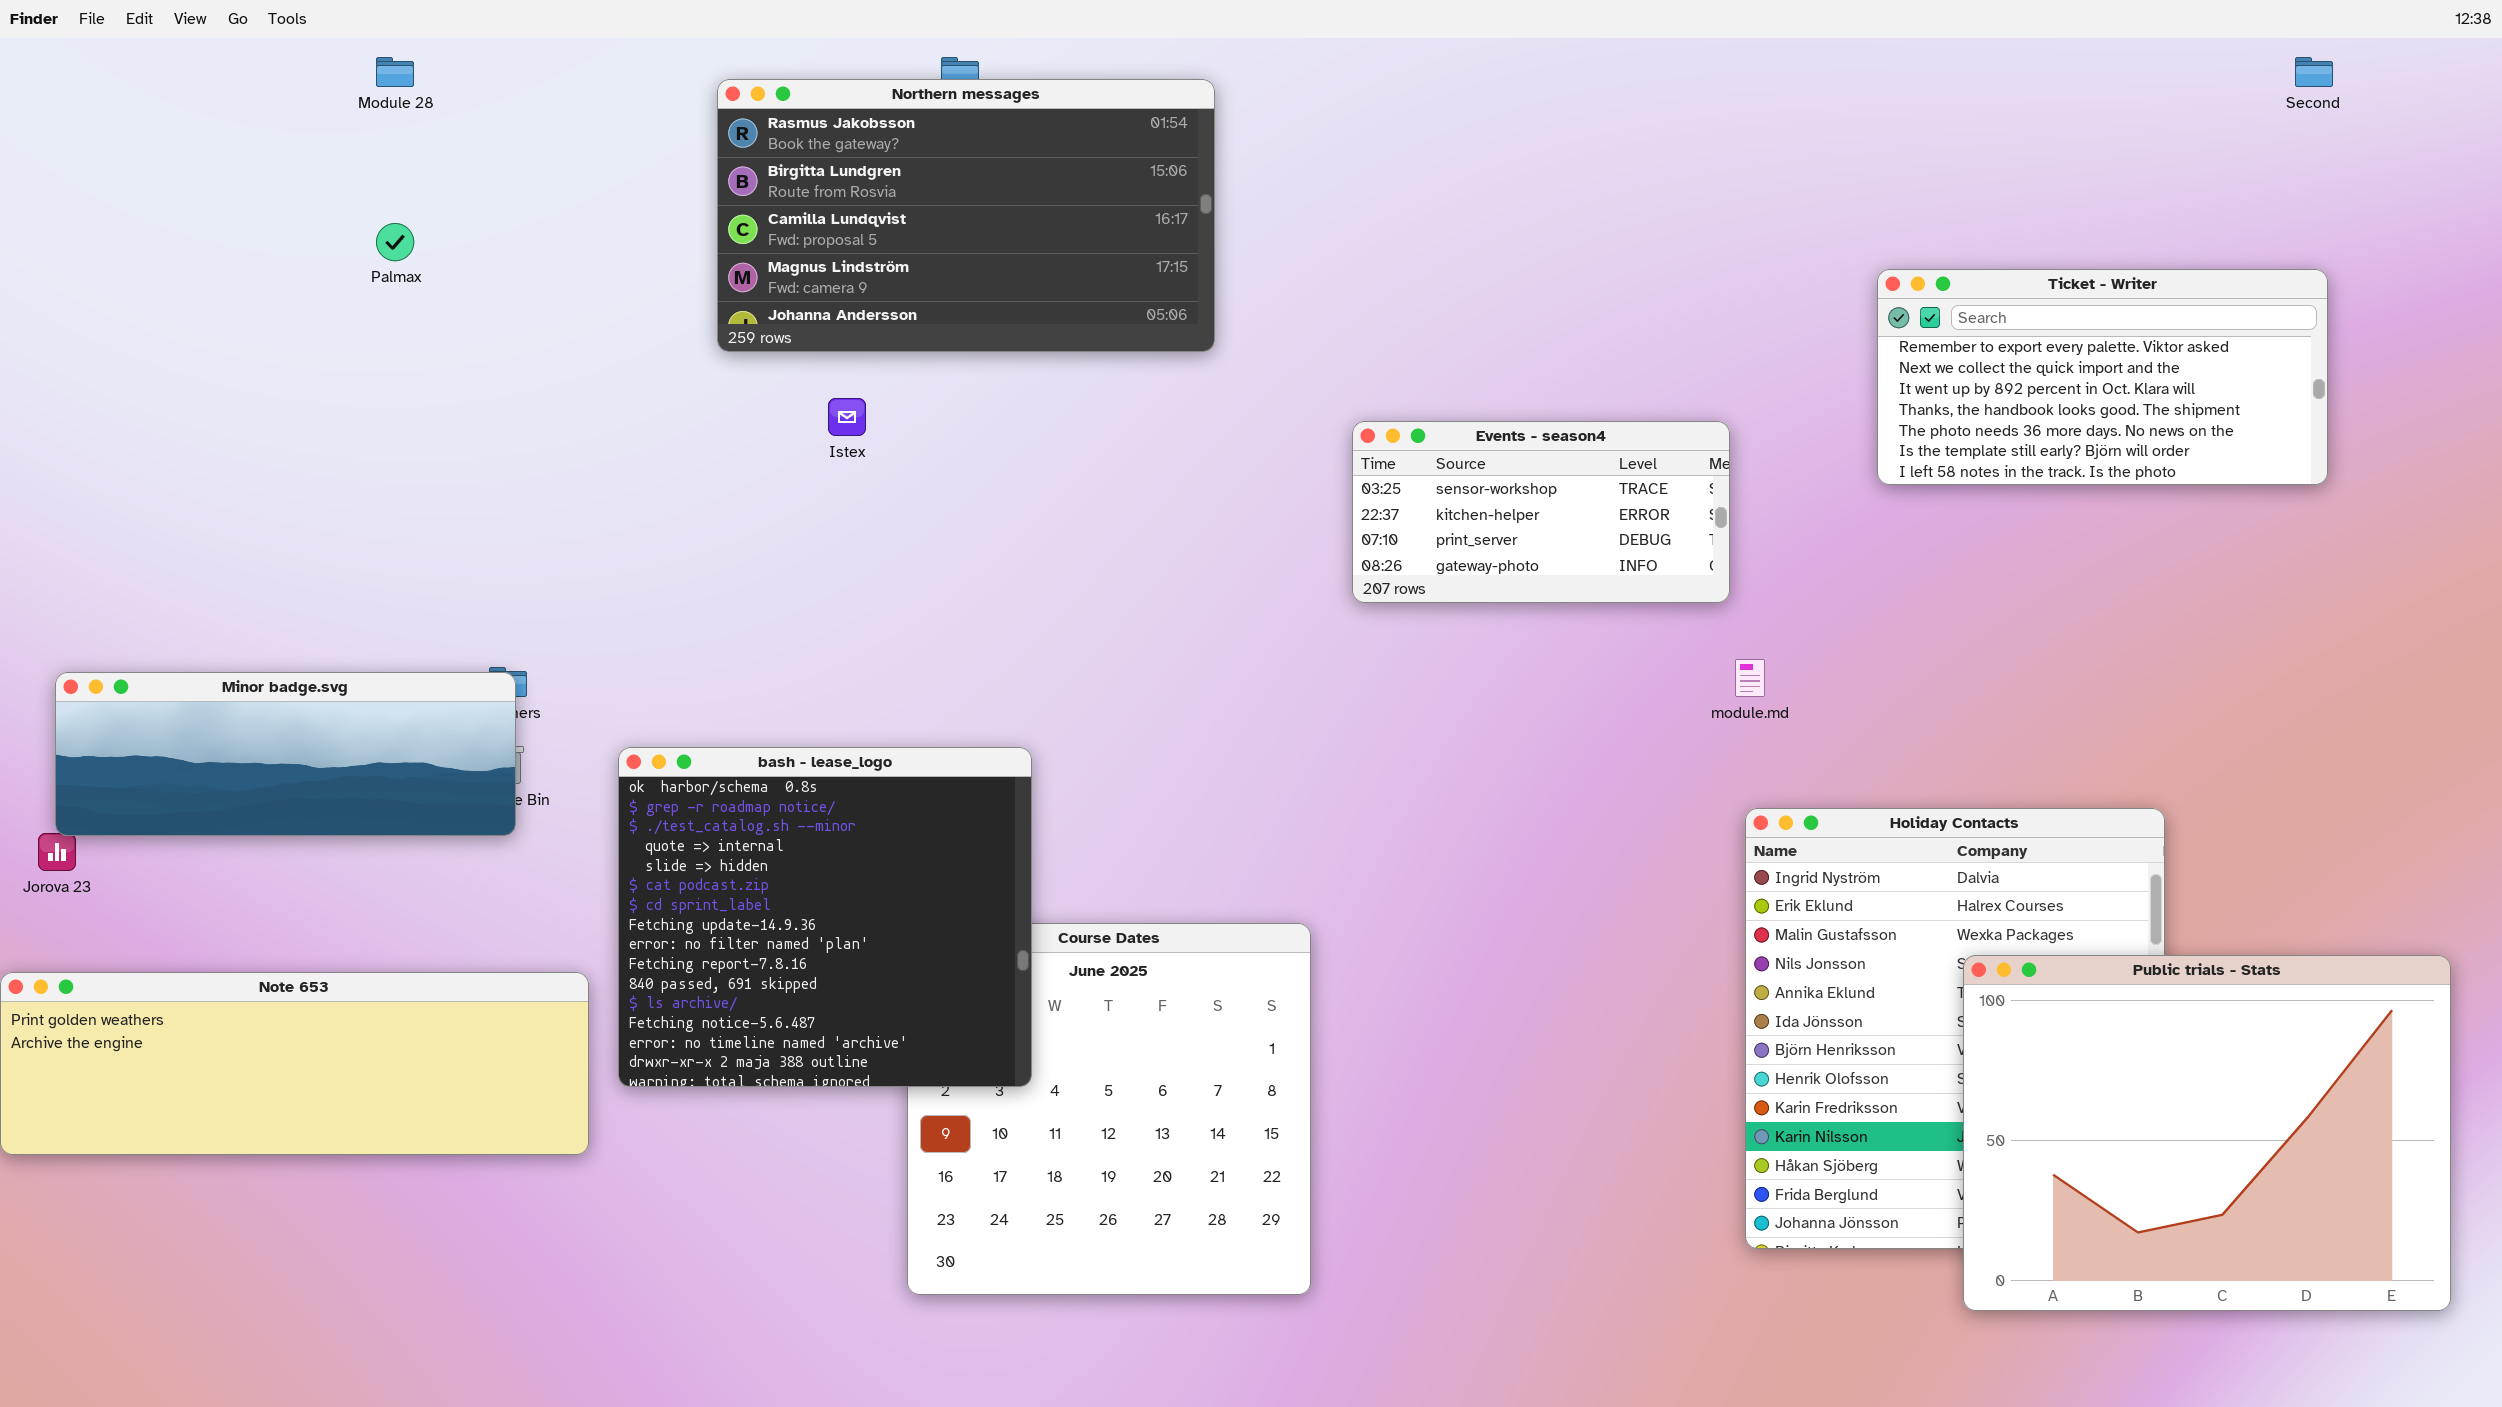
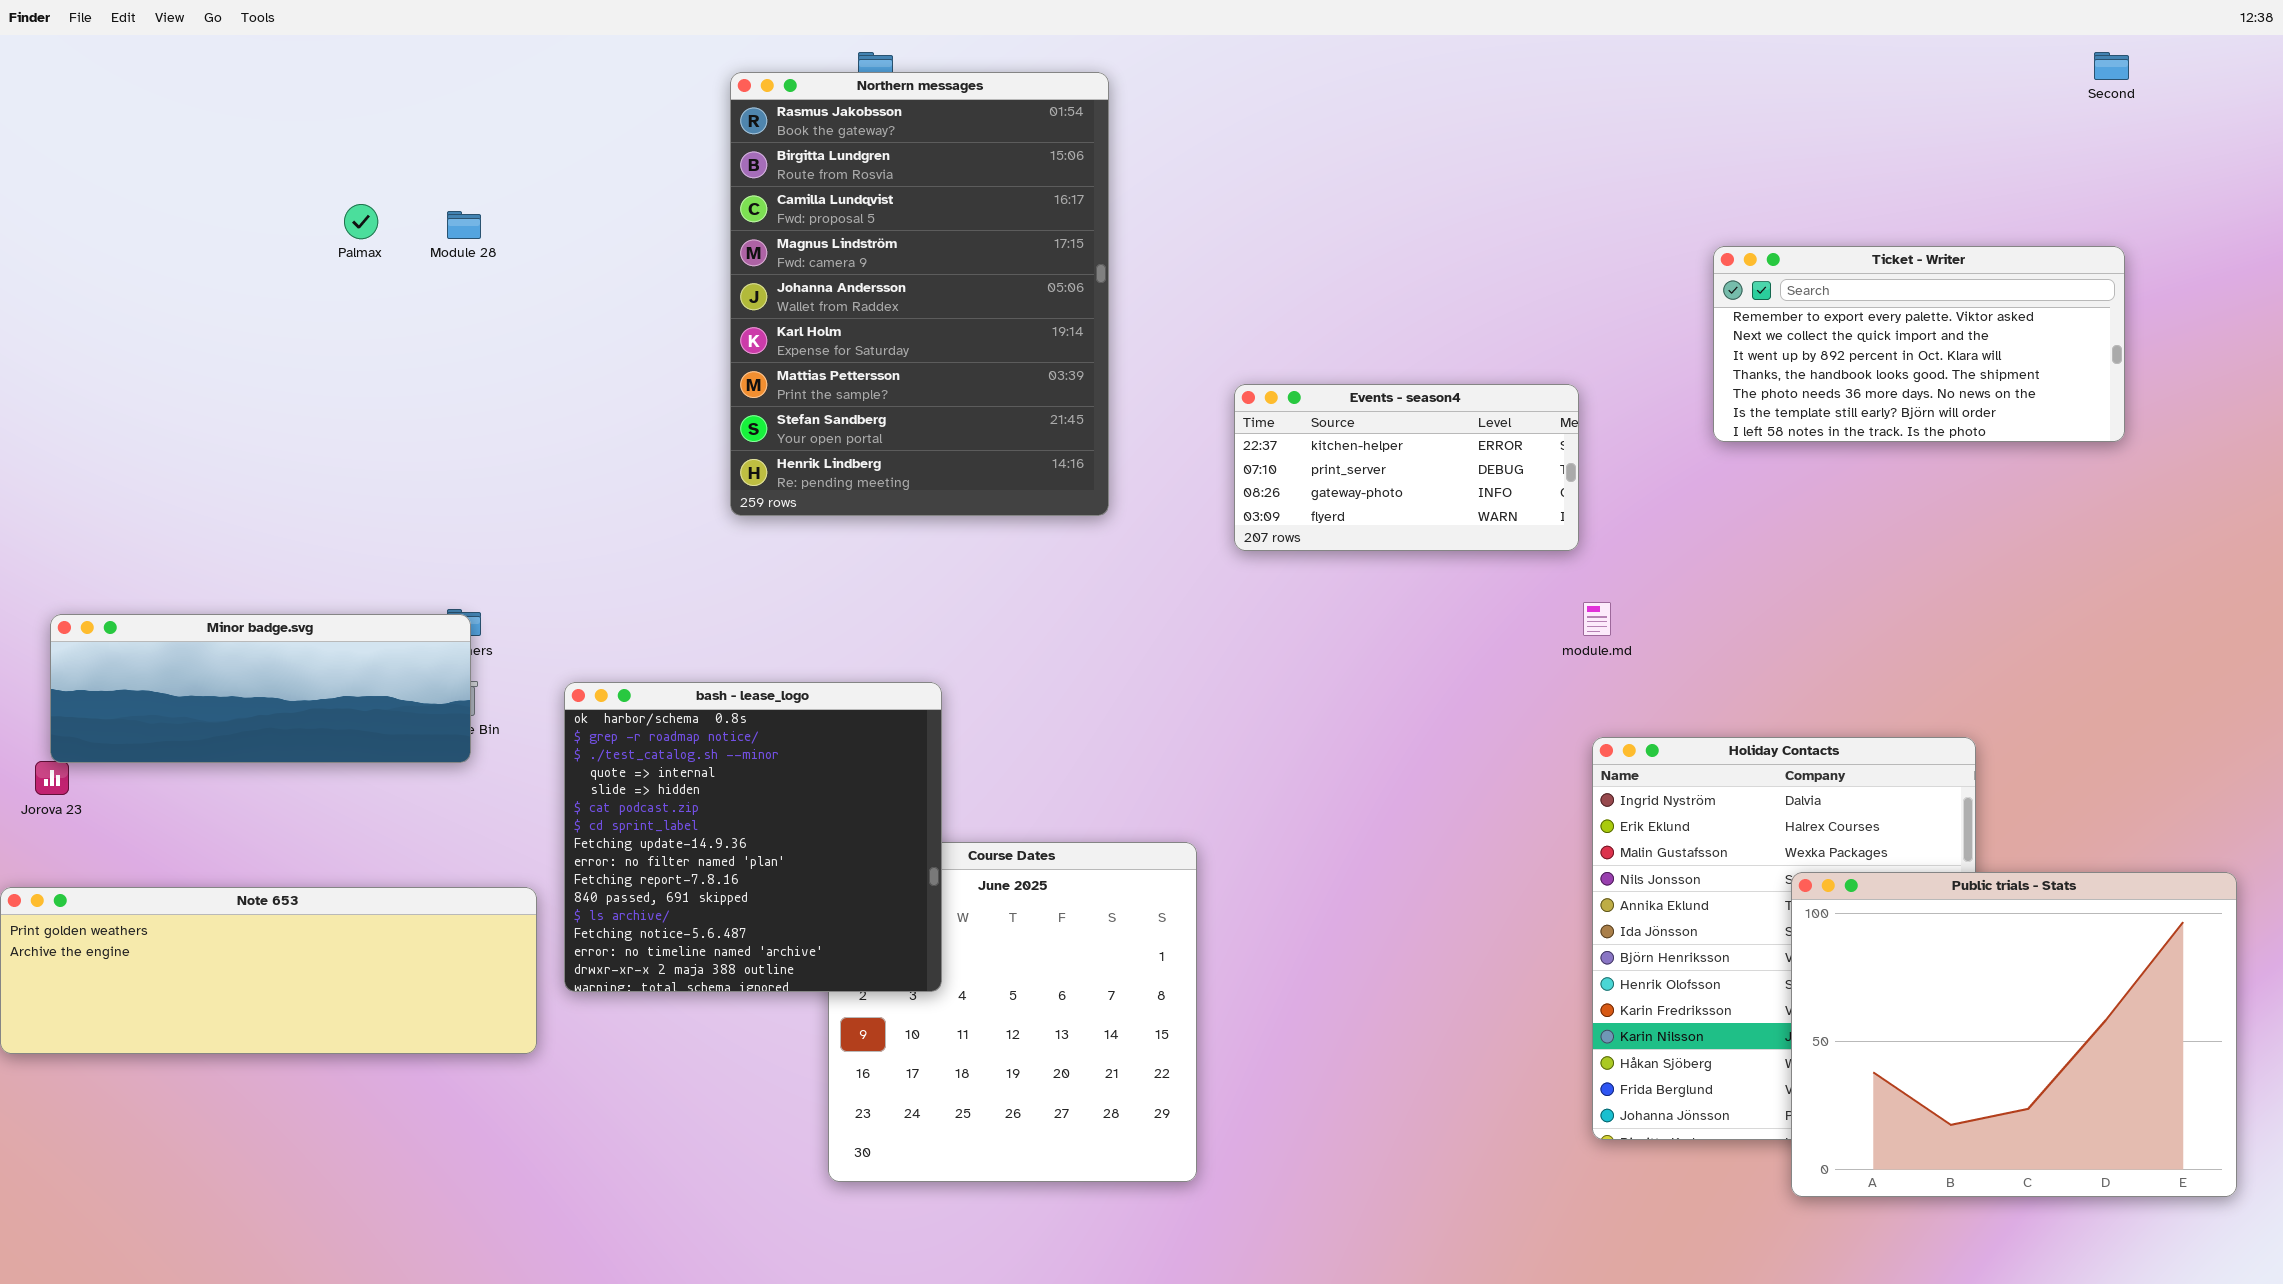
Module 28: [376,57,414,87] -> [447,211,481,239], moved
Northern messages: [717,79,1215,352] -> [730,72,1109,516], resized
Events - season4: [1352,421,1730,603] -> [1234,384,1579,551], scrolled down 1 row

